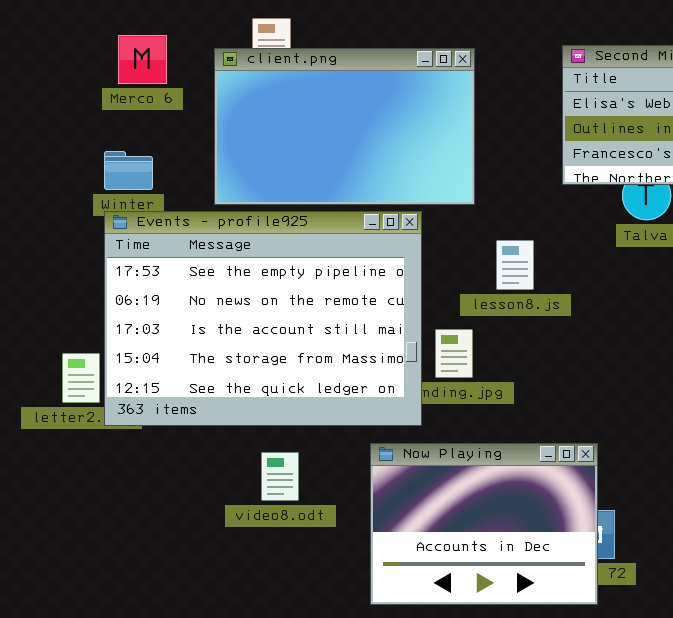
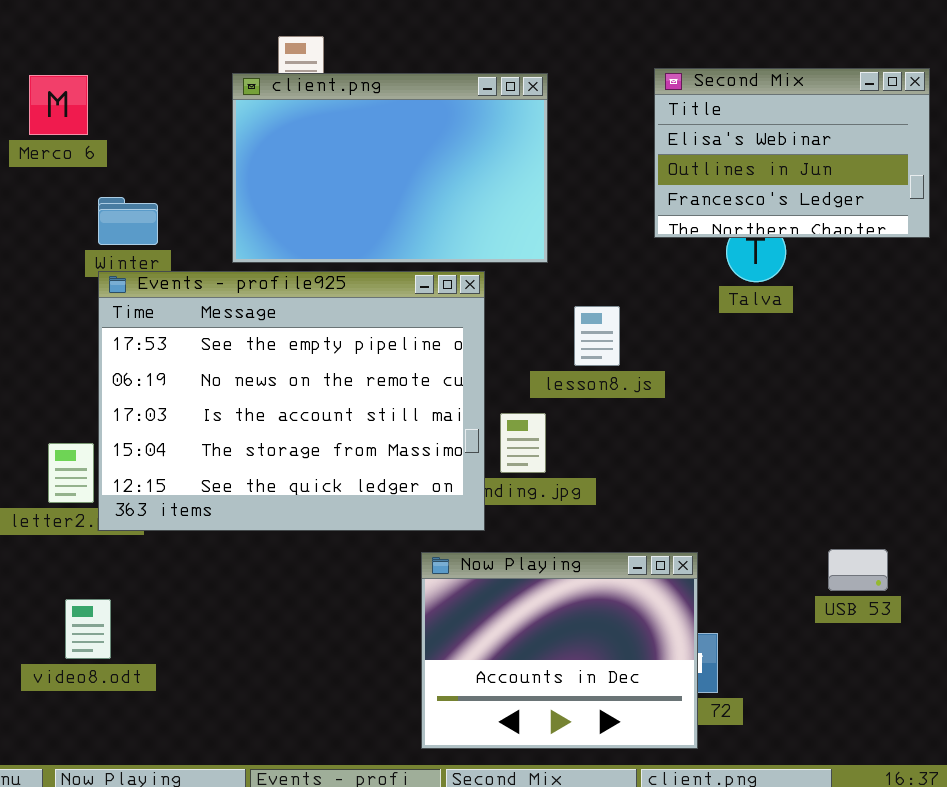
Merco 6: [118,35,167,84] -> [29,75,88,135], moved
video8.odt: [261,452,299,501] -> [65,599,111,659], moved

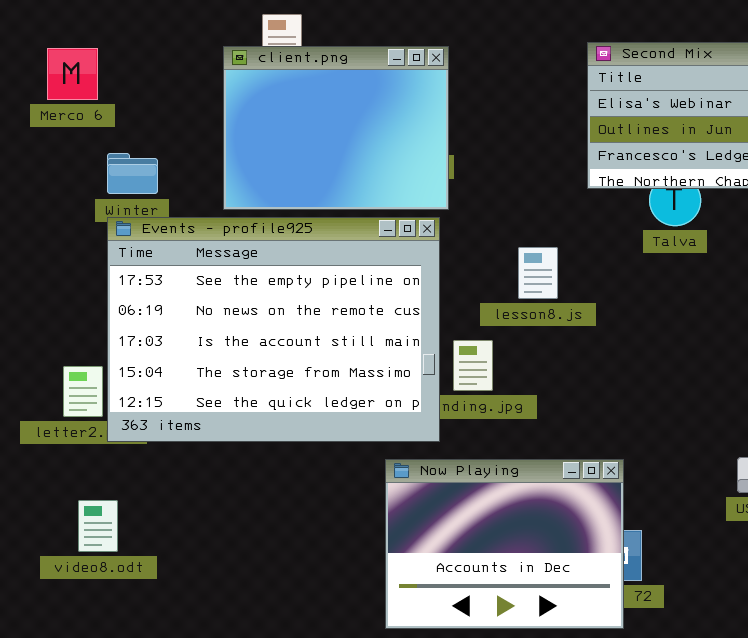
client.png: [232,73,548,263] -> [223,46,449,210], resized

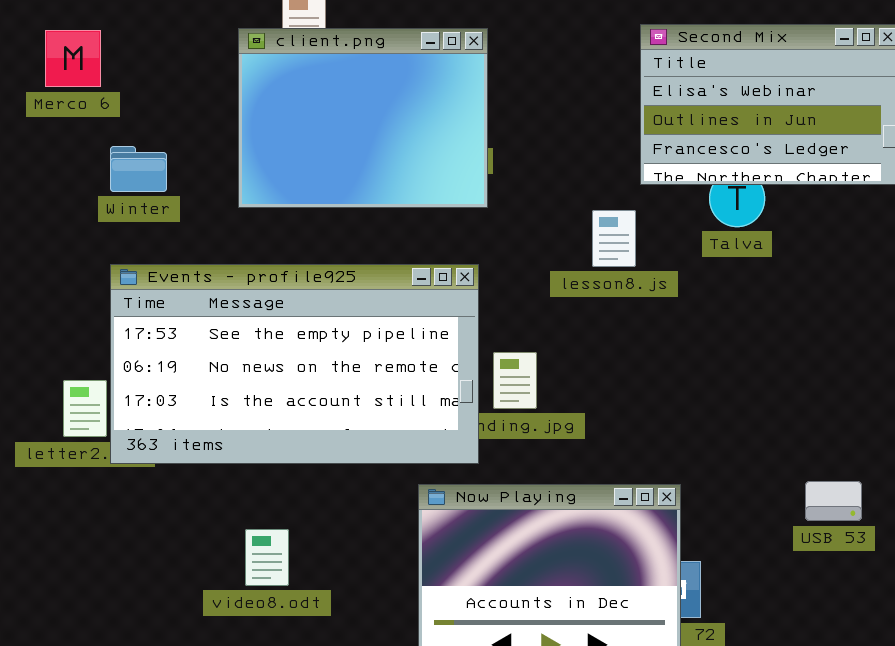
Events - profile925: [107,217,440,442] -> [110,264,479,464], resized
lesson8.js: [518,247,558,299] -> [592,210,636,267], moved
video8.odt: [78,500,118,552] -> [245,529,289,586], moved

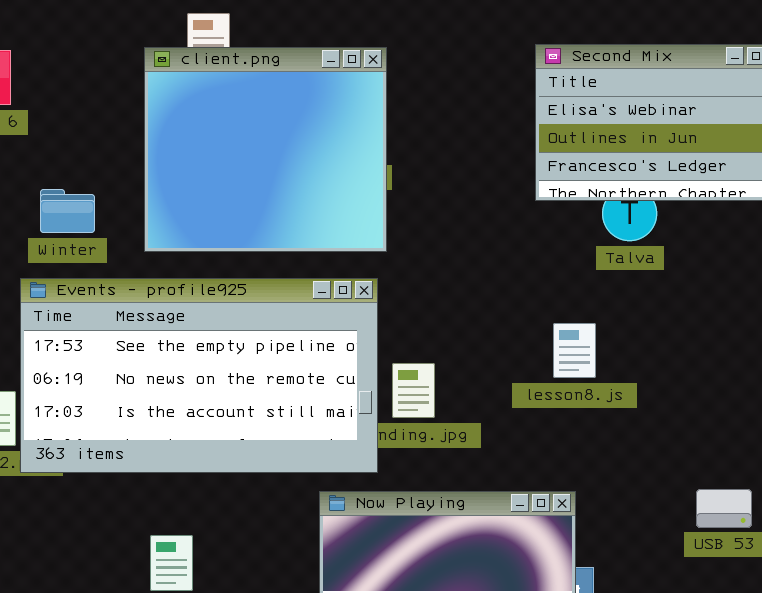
client.png: [238,28,488,208] -> [144,47,387,252], resized
Winter: [110,146,167,192] -> [40,189,95,233], moved
lesson8.js: [592,210,636,267] -> [553,323,596,378], moved

